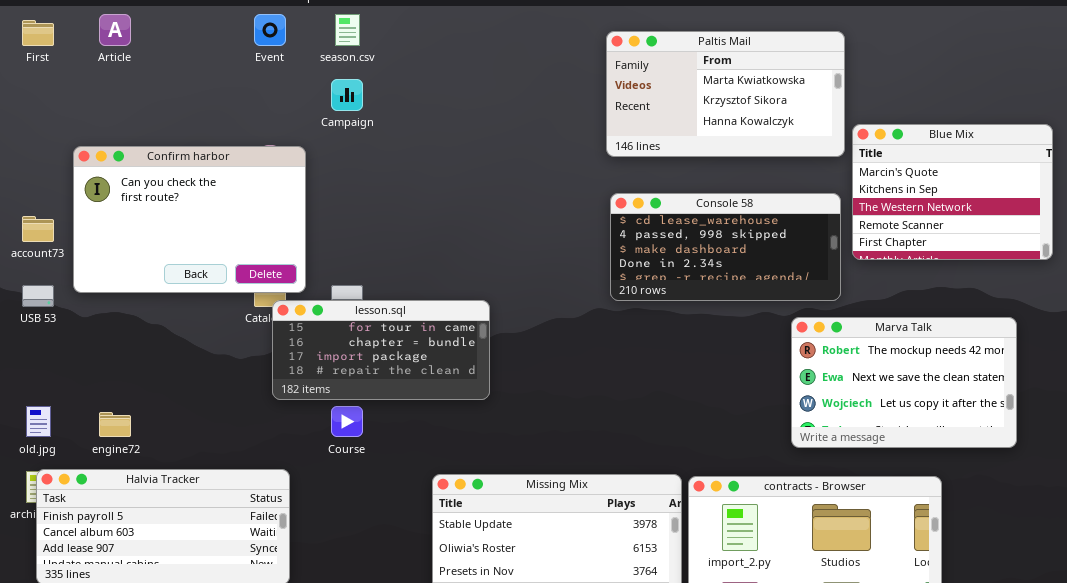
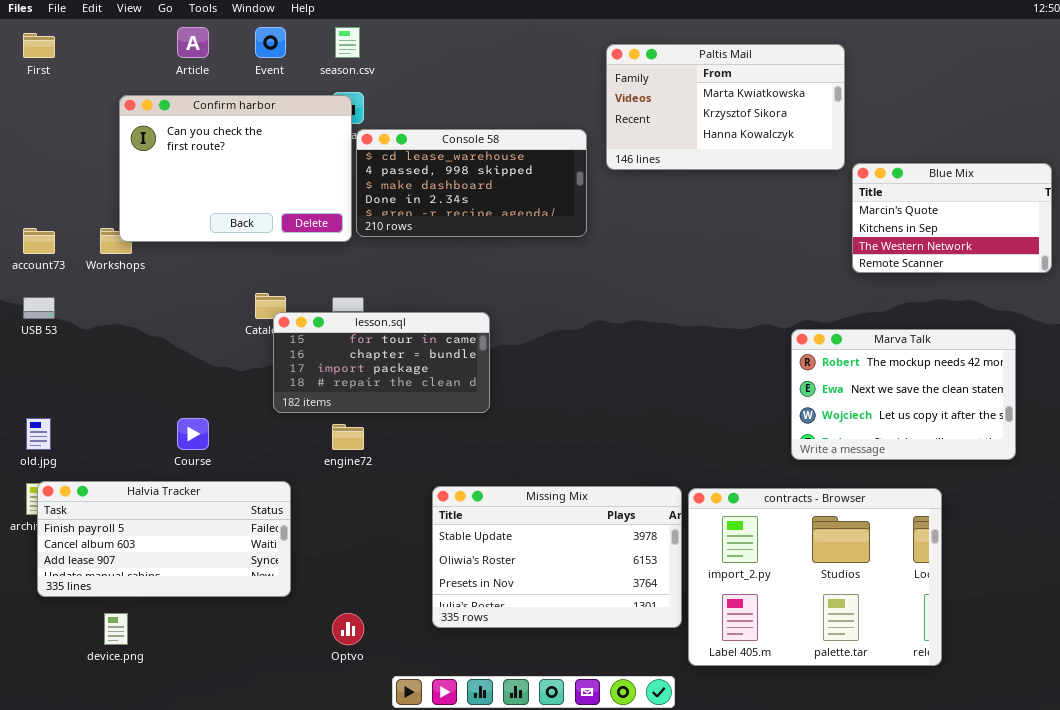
Article: [99,14,131,46] -> [177,27,209,58], moved
Blue Mix: [852,124,1053,260] -> [852,163,1052,273], resized
Confirm harbor: [73,146,306,293] -> [119,95,352,242], moved
Console 58: [610,193,841,301] -> [356,129,587,237], moved
Course: [331,406,363,437] -> [177,418,209,450], moved
engine72: [99,412,131,437] -> [332,424,364,450], moved

